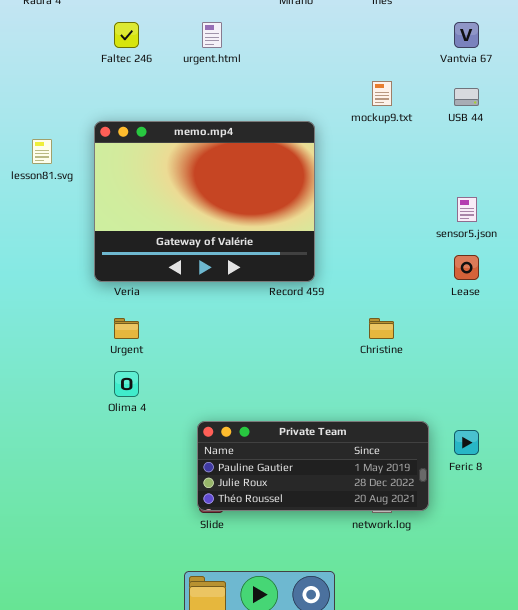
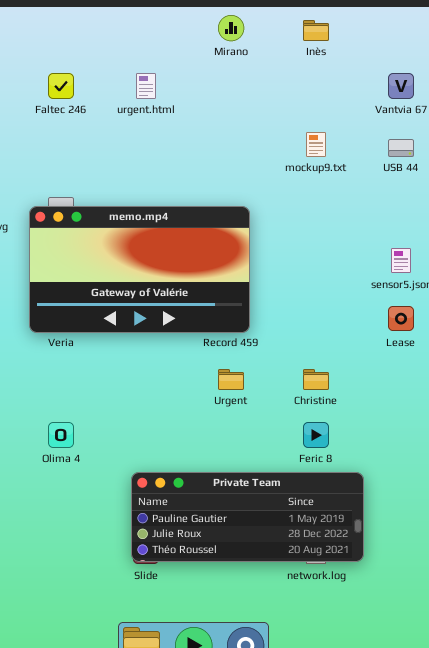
memo.mp4: [94,121,315,282] -> [29,206,250,333], resized
Urgent: [114,318,139,339] -> [218,369,244,390], moved
Feric 8: [454,430,479,455] -> [303,422,329,448], moved

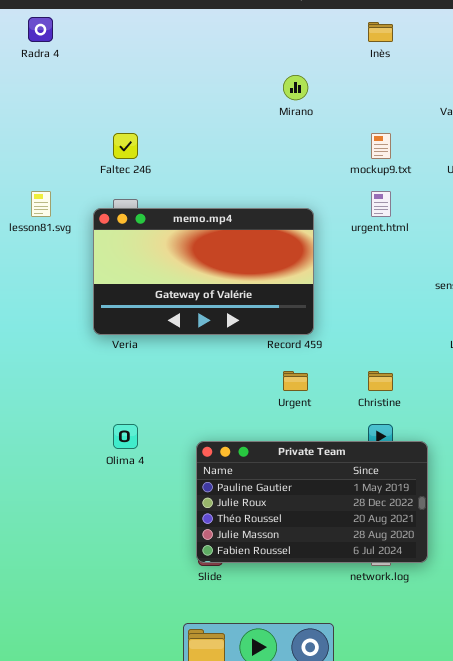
Mirano: [218,15,244,41] -> [283,75,308,100], moved
Faltec 246: [48,73,74,99] -> [113,133,138,159], moved
urgent.html: [136,73,156,99] -> [371,191,391,217], moved
Private Team: [131,472,364,562] -> [196,441,428,563], resized

